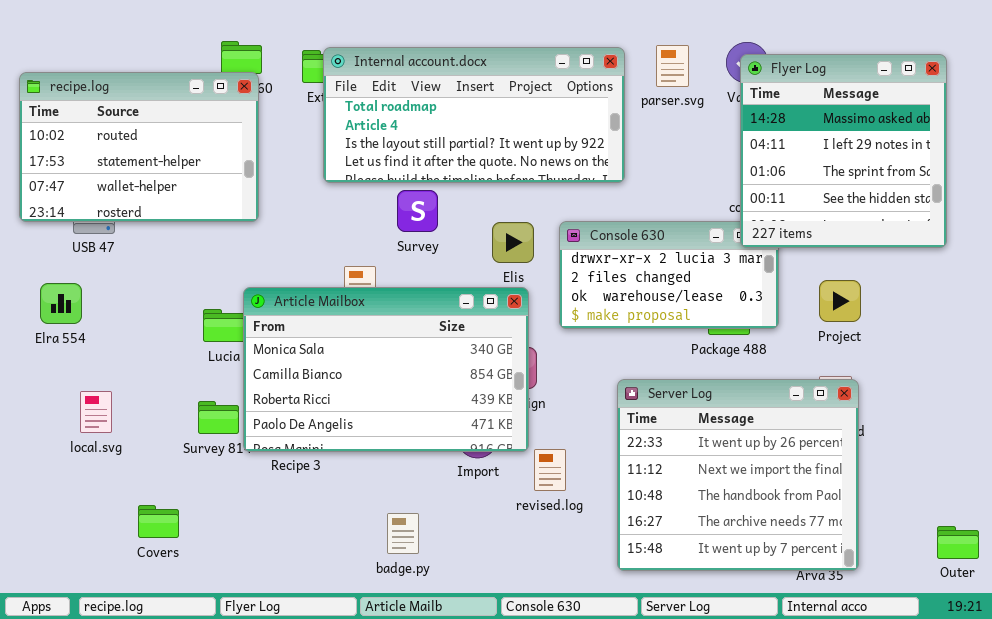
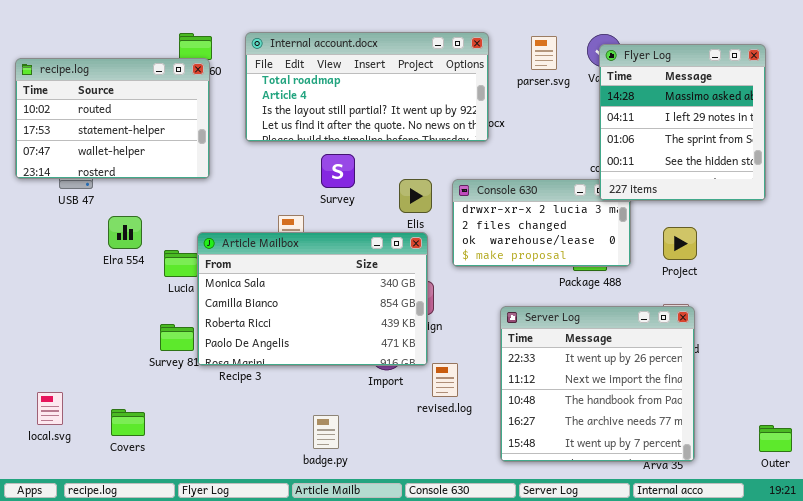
Internal account.docx: [323,47,625,183] -> [245,32,489,142], moved
Elra 554: [40,283,82,324] -> [108,216,142,249], moved
local.svg: [80,391,112,433] -> [37,392,63,425], moved

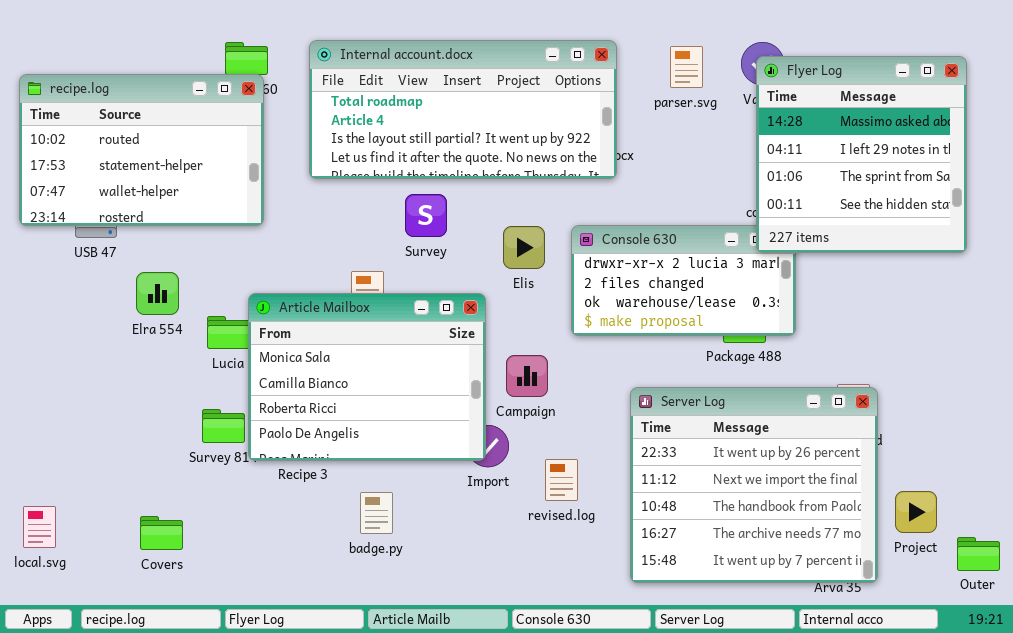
Project: [663,227,697,260] -> [895,491,937,533], moved
Article Mailbox: [197,232,428,366] -> [248,293,486,461], resized
local.svg: [37,392,63,425] -> [23,506,56,548], moved
badge.py: [313,415,339,449] -> [360,492,393,534], moved

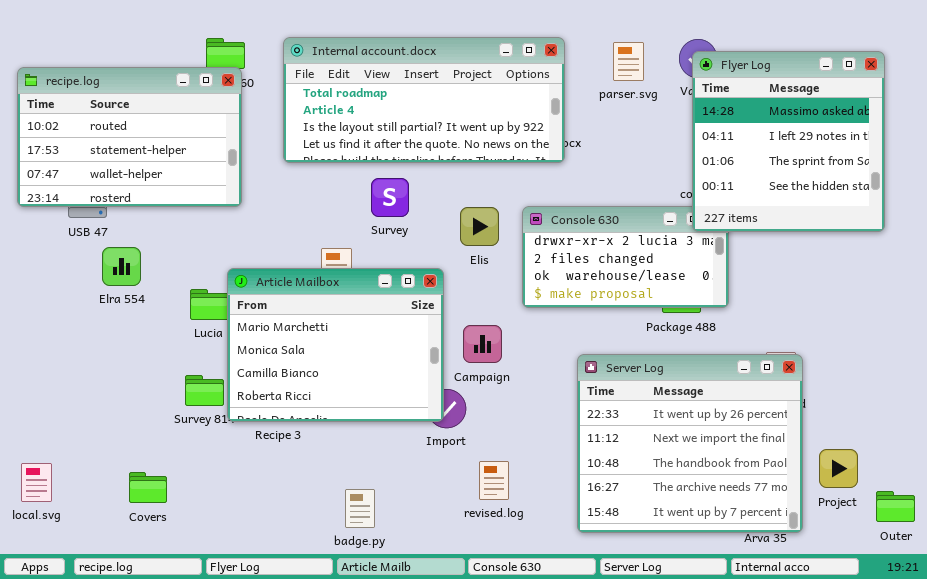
Elra 554: [136,272,179,315] -> [102,247,141,286], moved
Article Mailbox: [248,293,486,461] -> [227,268,444,422], scrolled up 1 row
revised.log: [545,459,578,501] -> [479,461,509,500], moved
badge.py: [360,492,393,534] -> [345,489,375,528], moved

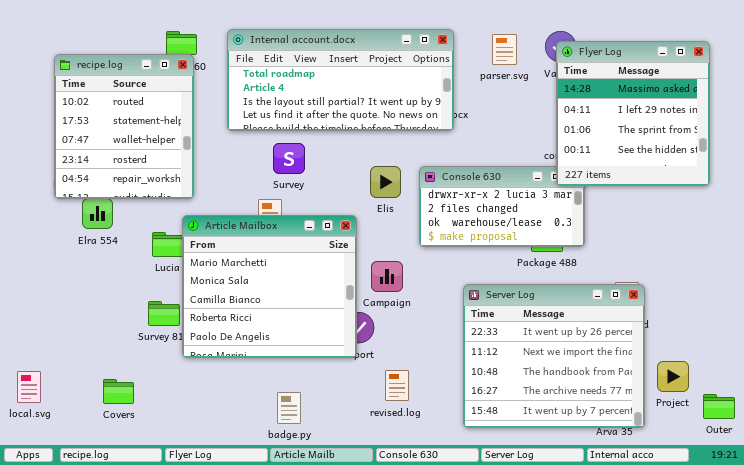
recipe.log: [17,67,242,207] -> [54,54,194,199], resized
Survey: [371,178,409,217] -> [273,143,305,174], moved
Article Mailbox: [227,268,444,422] -> [182,215,357,358], resized

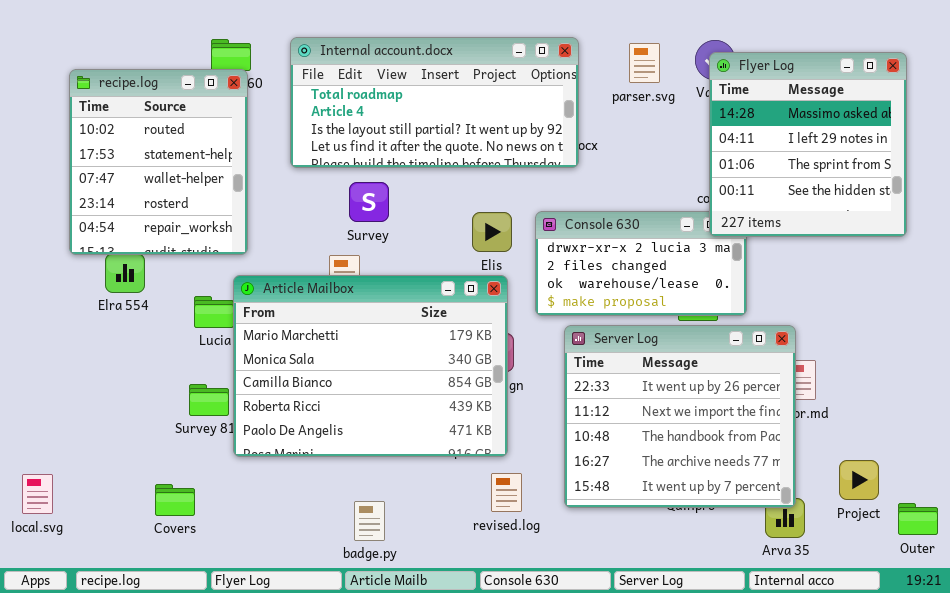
Article Mailbox: [182,215,357,358] -> [233,275,508,457], resized
Server Log: [463,284,645,428] -> [564,325,796,508], moved
Covers: [103,379,134,404] -> [155,484,195,516], moved

